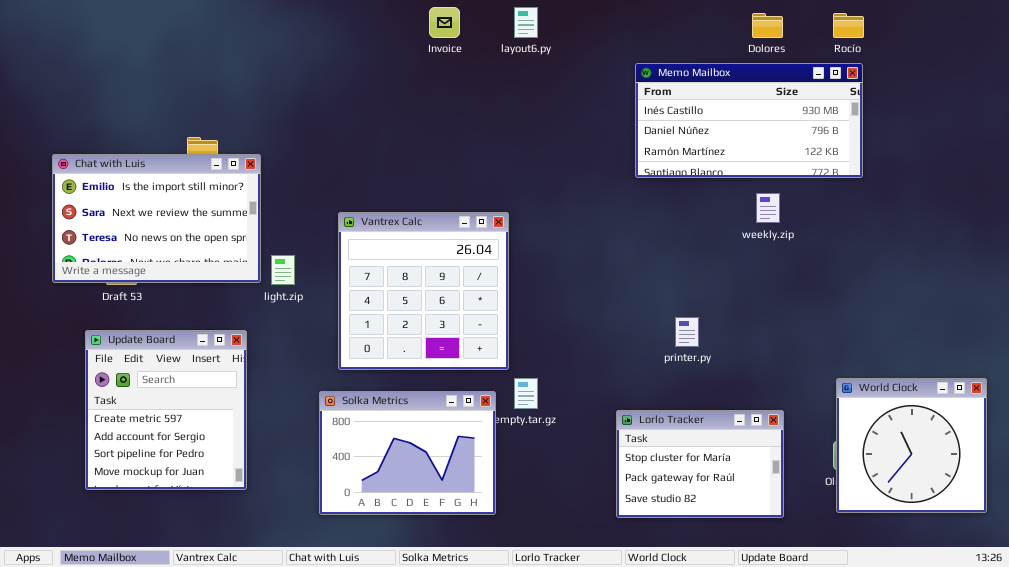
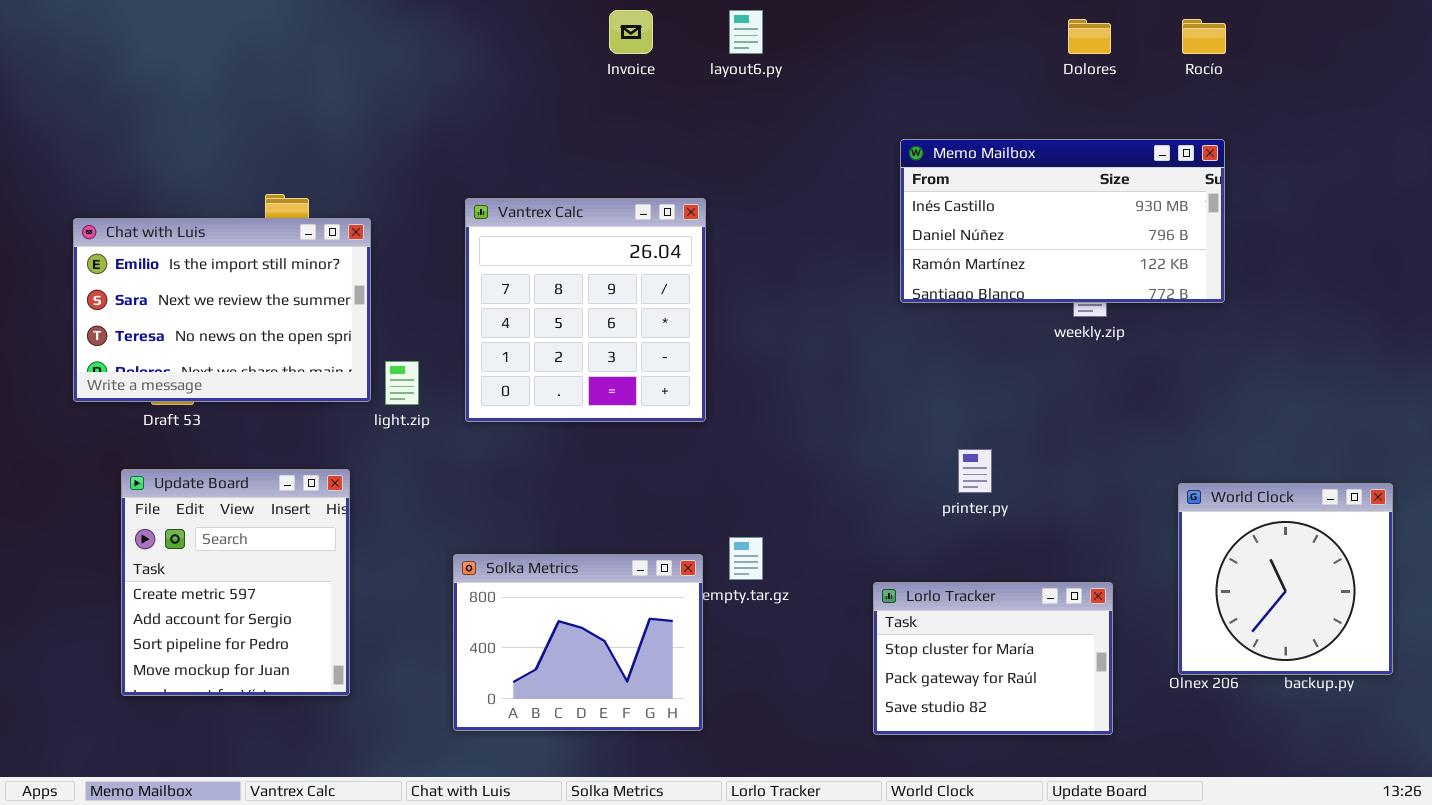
Memo Mailbox: [635,63,863,178] -> [900,139,1225,303], moved
Vantrex Calc: [338,212,509,370] -> [465,198,706,422], moved
World Clock: [836,378,987,513] -> [1178,483,1393,675], moved

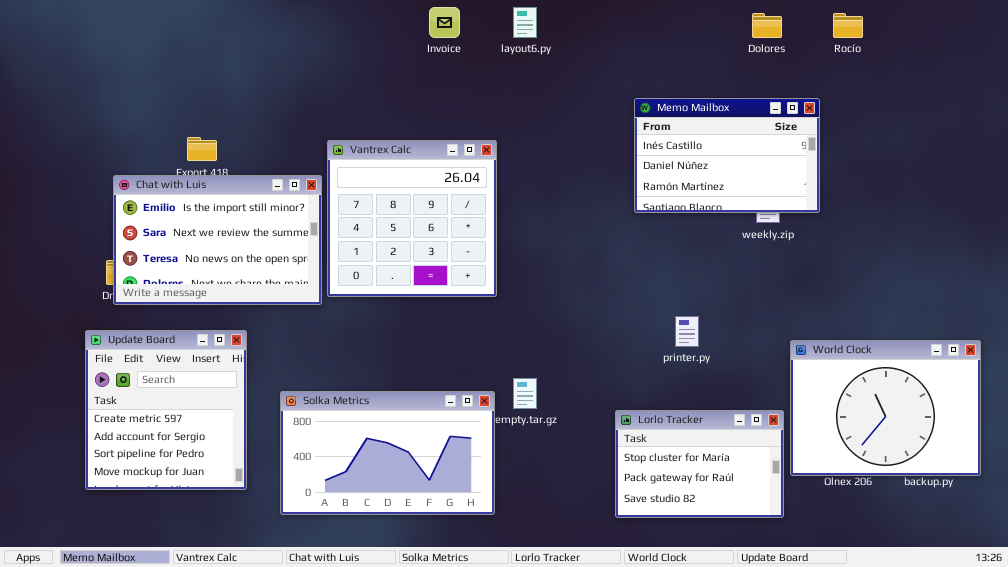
Memo Mailbox: [900,139,1225,303] -> [634,98,820,213], resized
Chat with Luis: [73,218,371,402] -> [113,175,322,305], moved
World Clock: [1178,483,1393,675] -> [790,340,981,476], resized
Solka Metrics: [453,554,703,731] -> [280,391,495,515], resized

